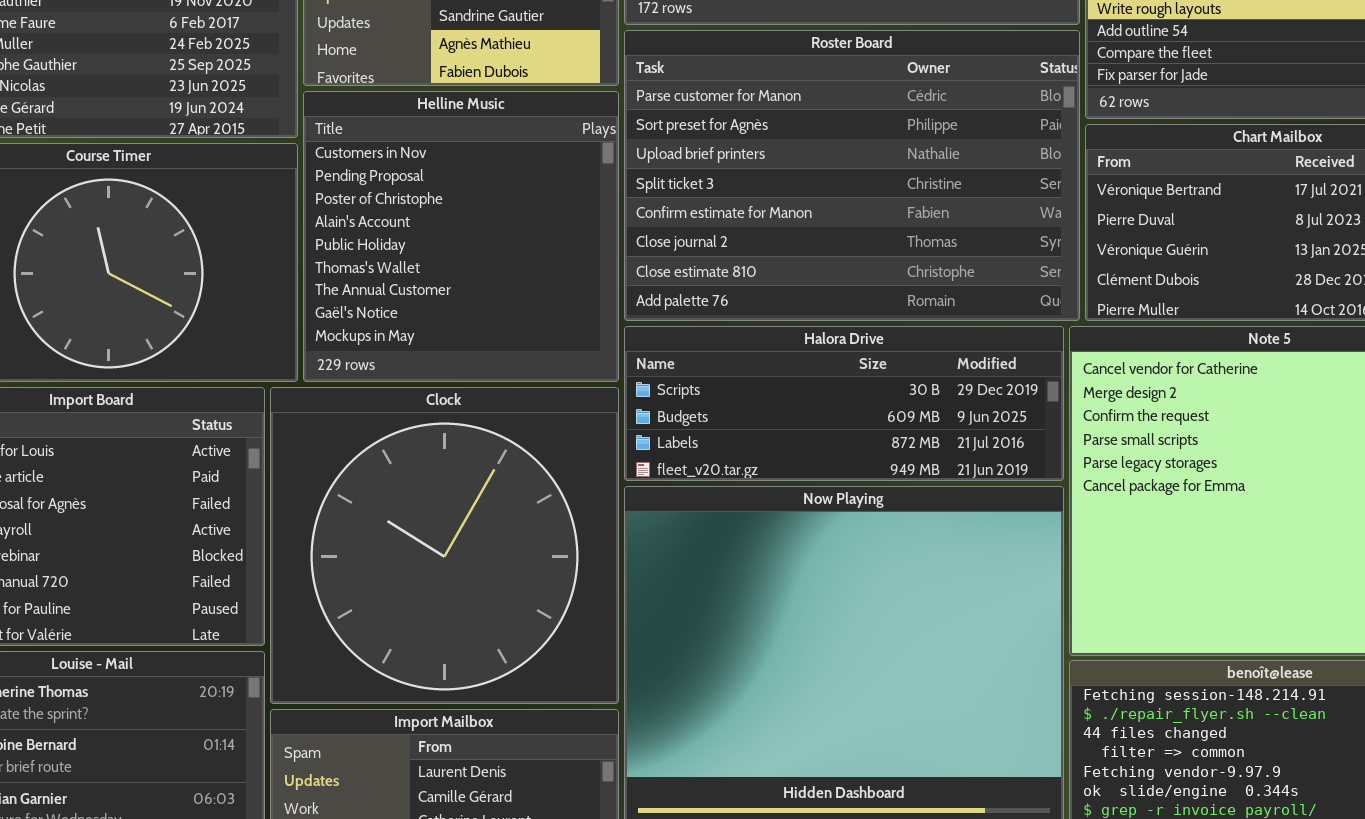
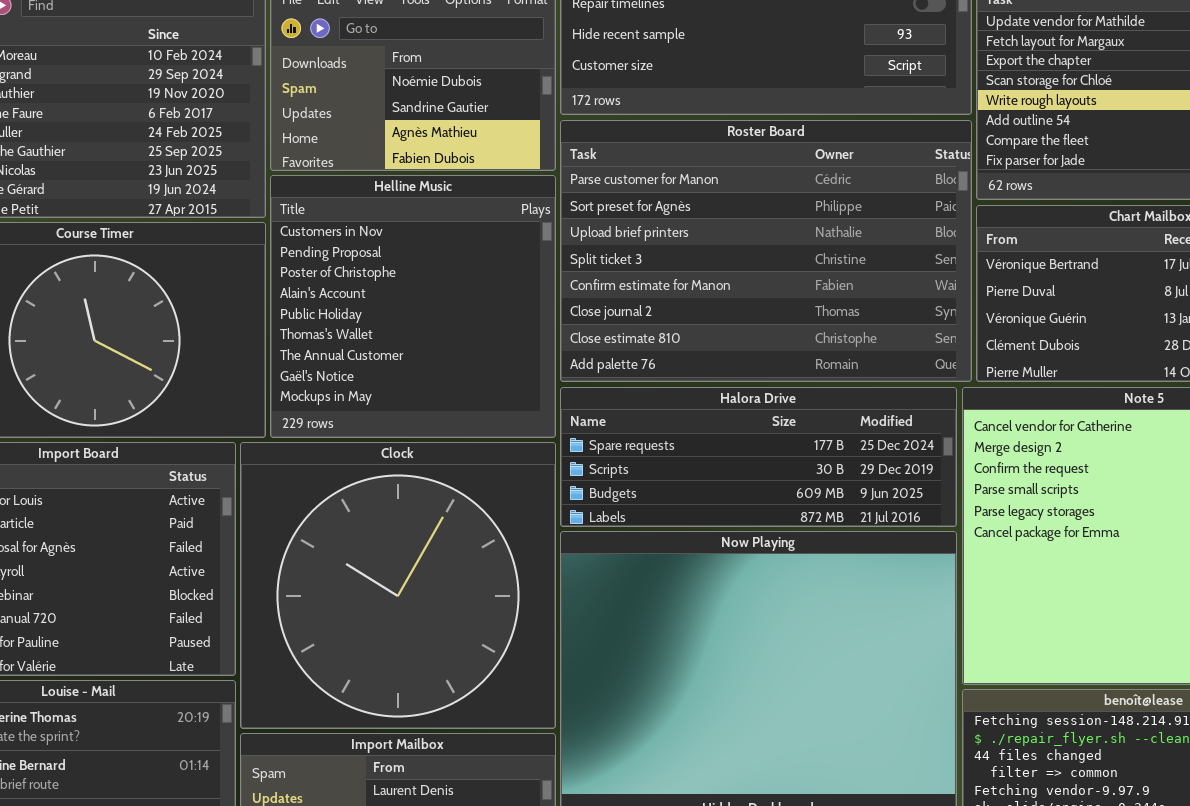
Halora Drive: [624,326,1064,481] -> [560,387,957,527], scrolled up 1 row

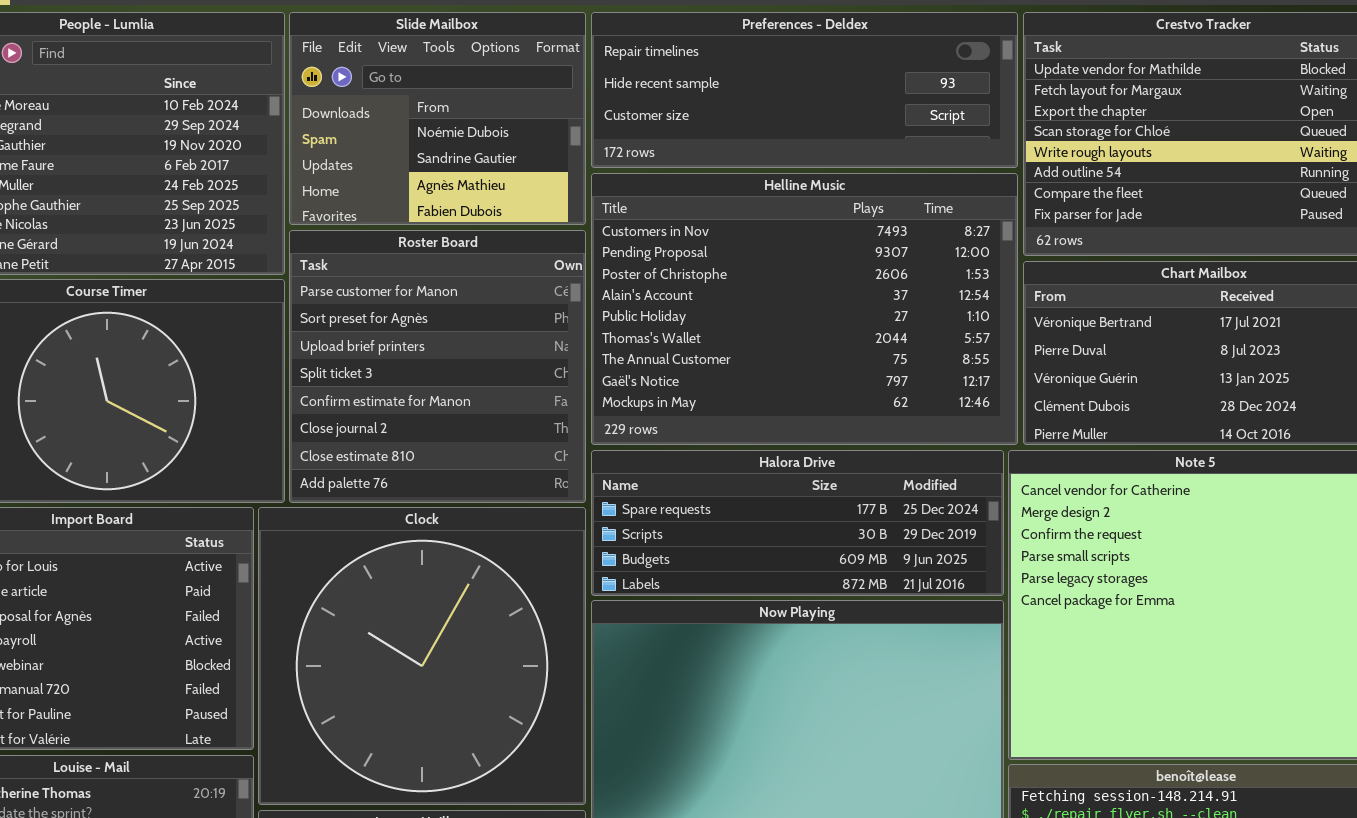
Roster Board: [560,120,972,382] -> [289,230,586,503], moved, resized
Helline Music: [270,175,556,438] -> [591,173,1018,445], moved, resized

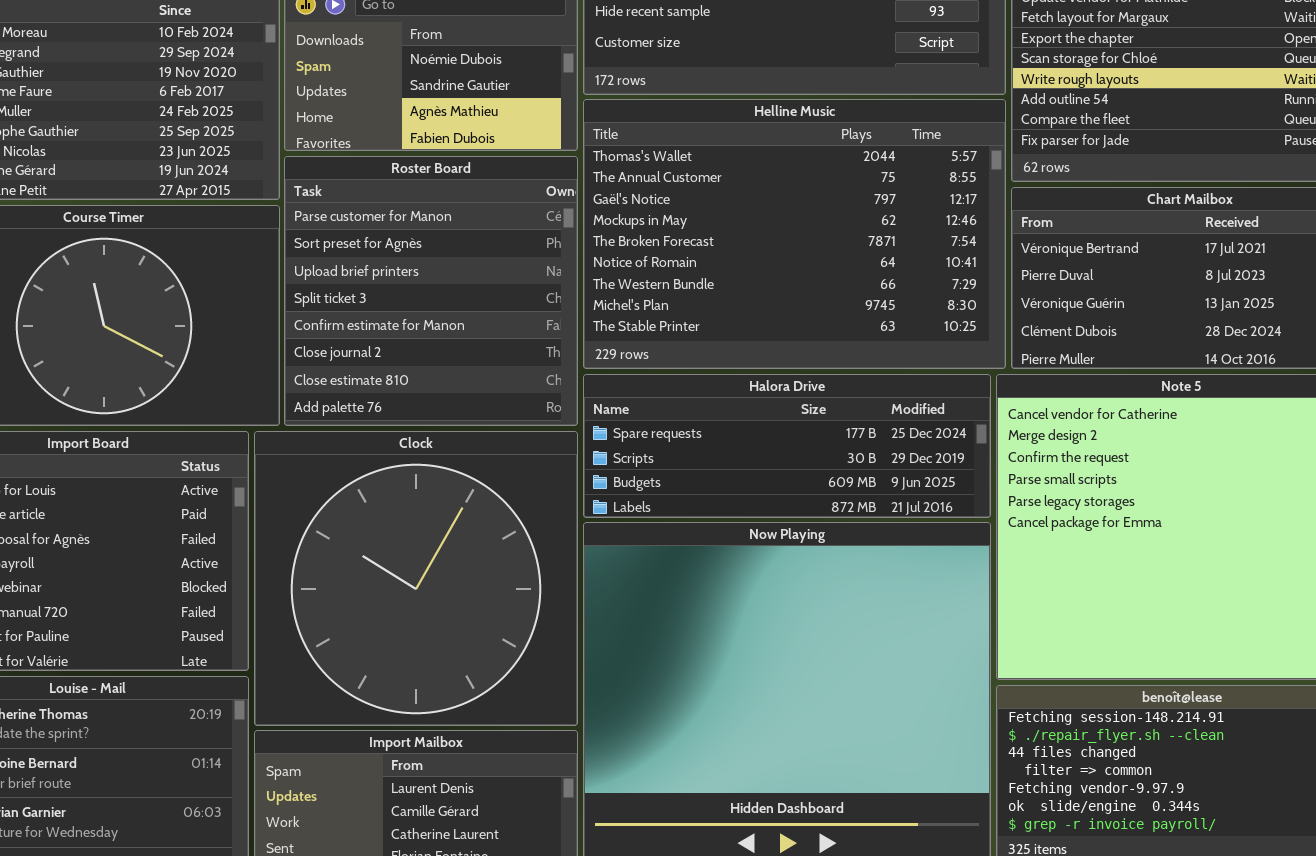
Helline Music: [591,173,1018,445] -> [583,99,1006,369], scrolled down 5 rows

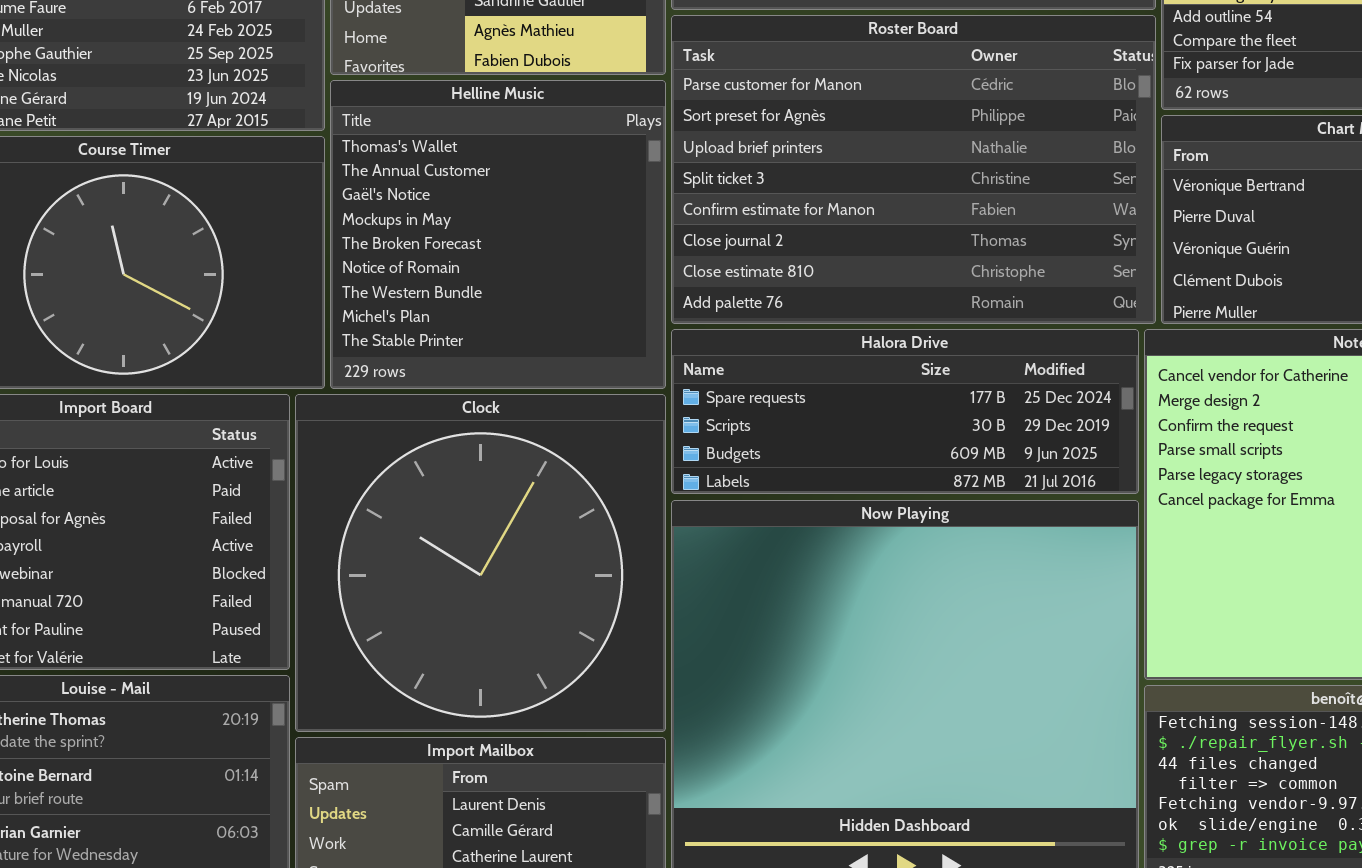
Helline Music: [583,99,1006,369] -> [330,80,666,389], moved, resized
Roster Board: [284,156,578,426] -> [671,15,1156,324], moved, resized

